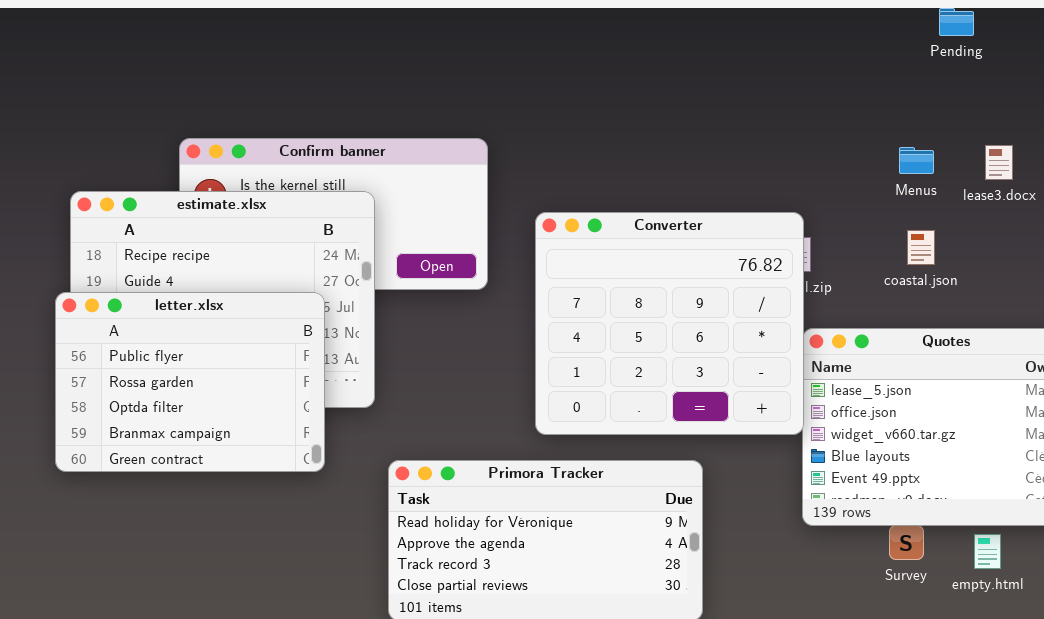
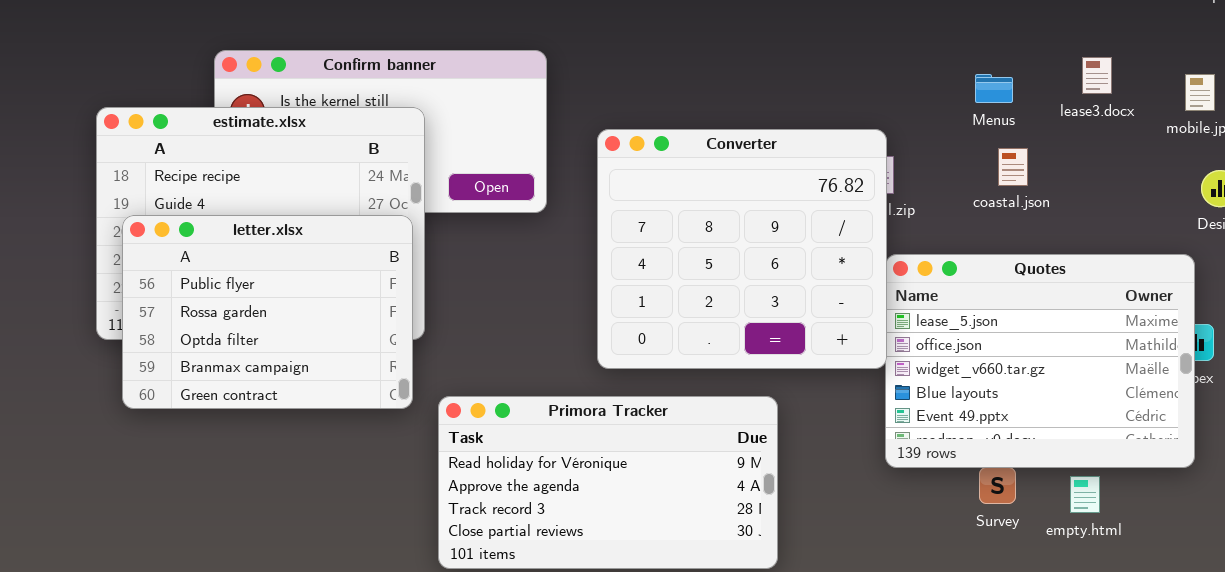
Menus: [899,147,934,174] -> [975,74,1013,103], moved
letter.xlsx: [55,292,325,472] -> [122,215,413,409], moved

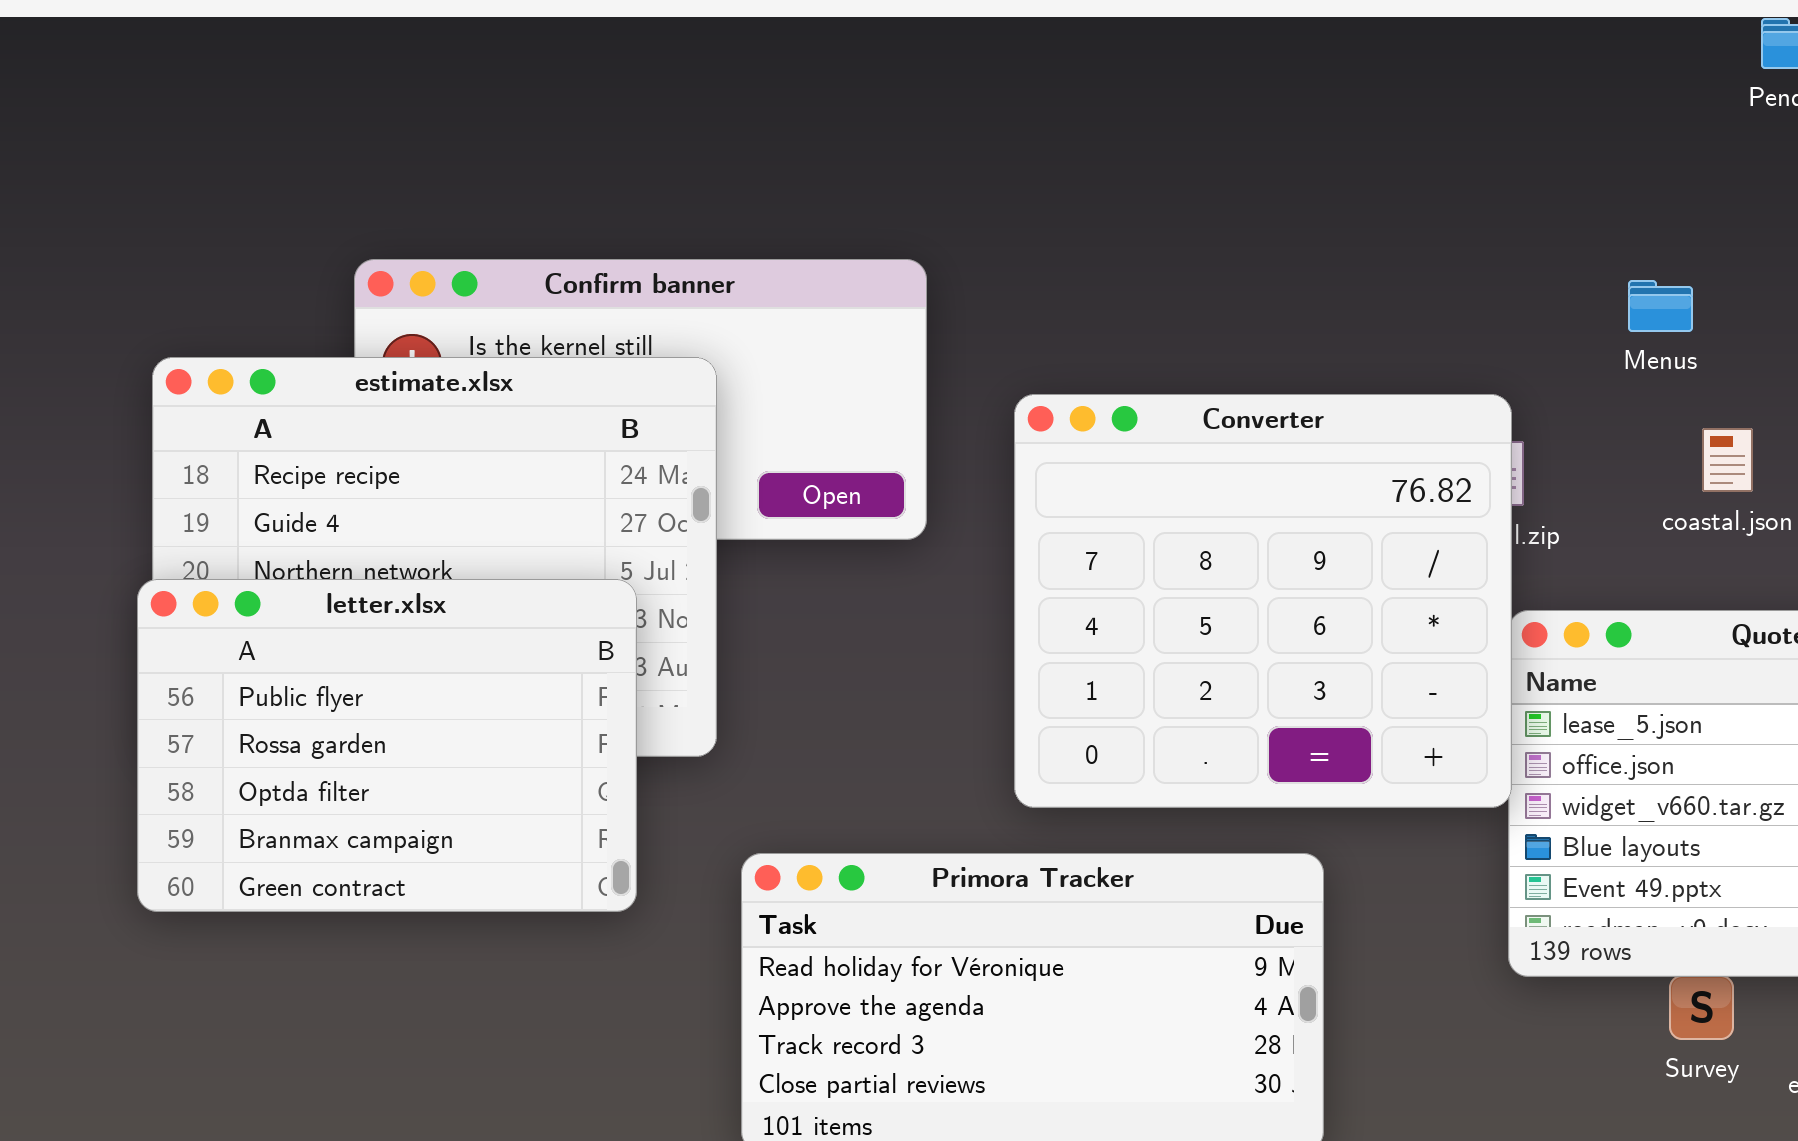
Menus: [975,74,1013,103] -> [1628,280,1693,332], moved
letter.xlsx: [122,215,413,409] -> [137,579,637,912], moved

